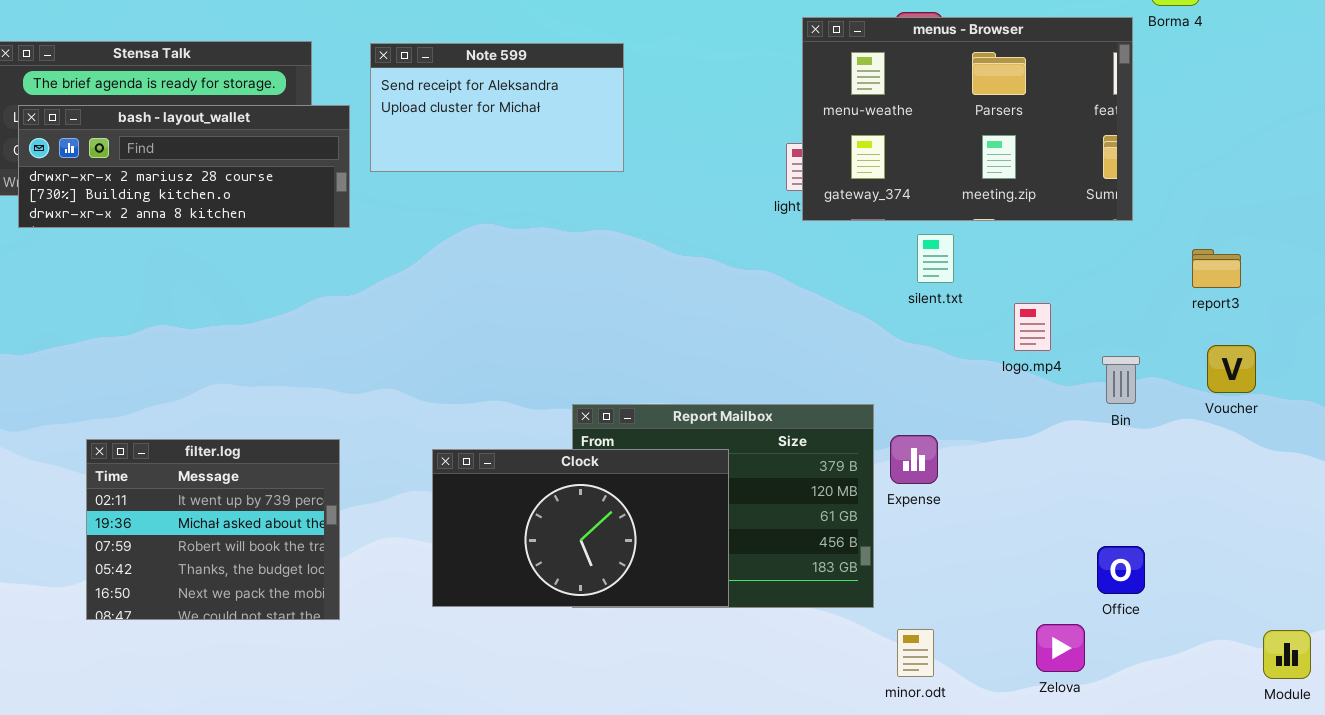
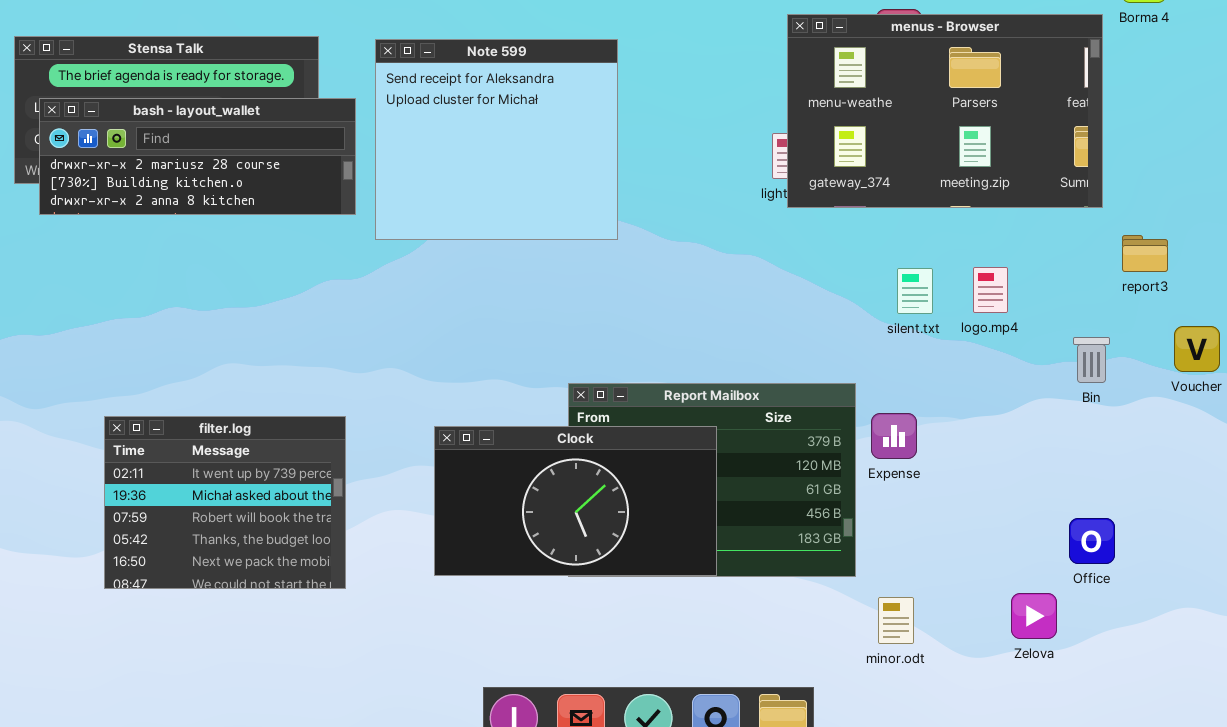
Note 599: [370,43,624,172] -> [375,39,618,240], resized
silent.txt: [917,234,954,283] -> [897,268,933,314], moved
report3: [1192,249,1241,288] -> [1122,235,1168,272], moved
logo.mp4: [1014,303,1051,351] -> [973,267,1008,313], moved

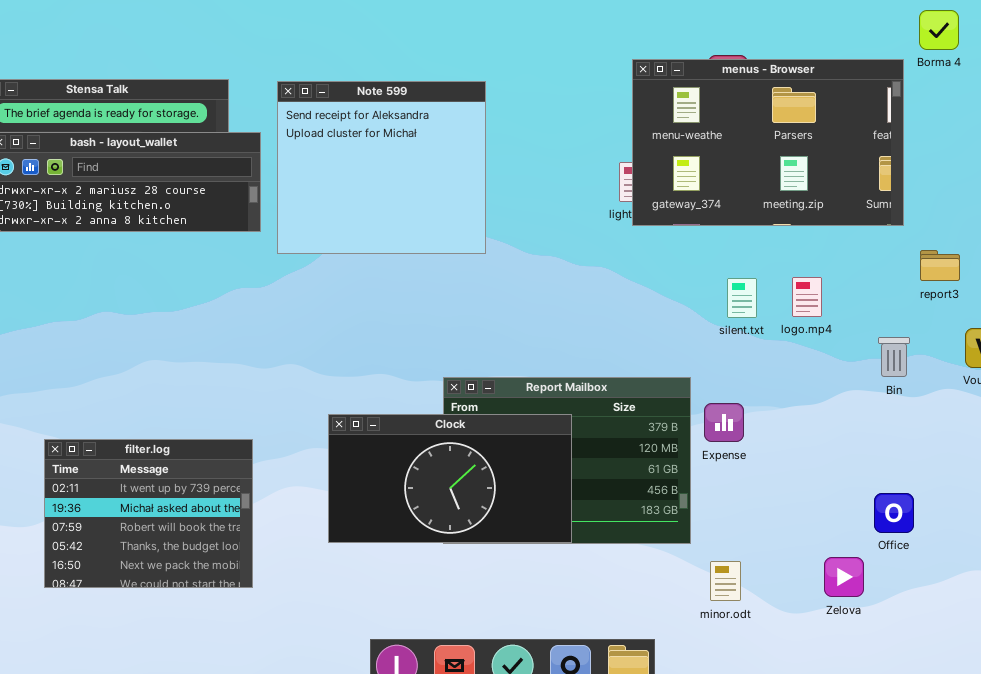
filter.log: [104,416,346,589] -> [44,439,253,588], moved

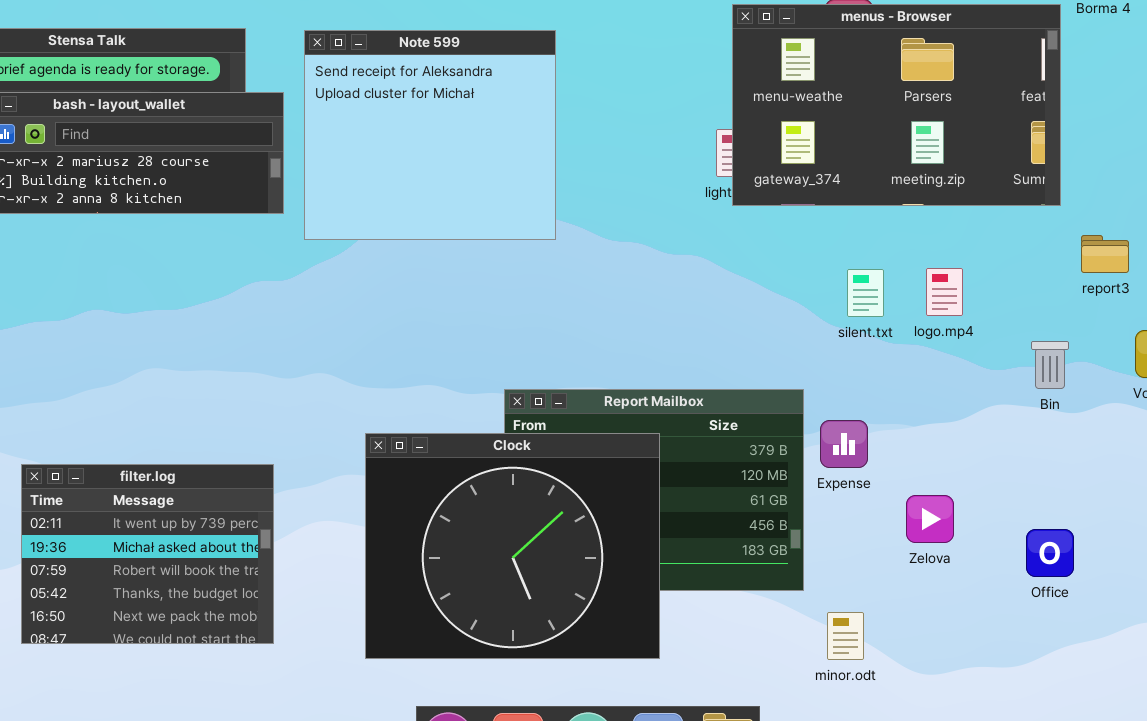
Clock: [328,414,572,543] -> [365,433,660,659], resized
Zelova: [824,557,864,597] -> [906,495,954,543], moved

